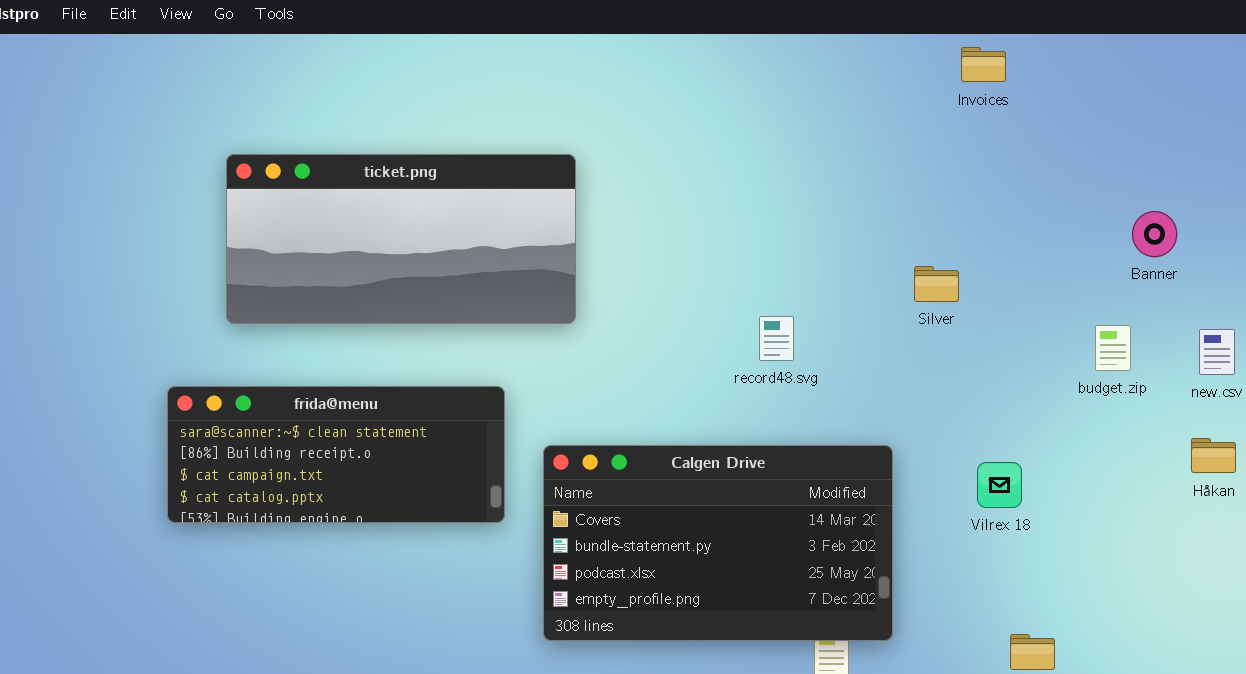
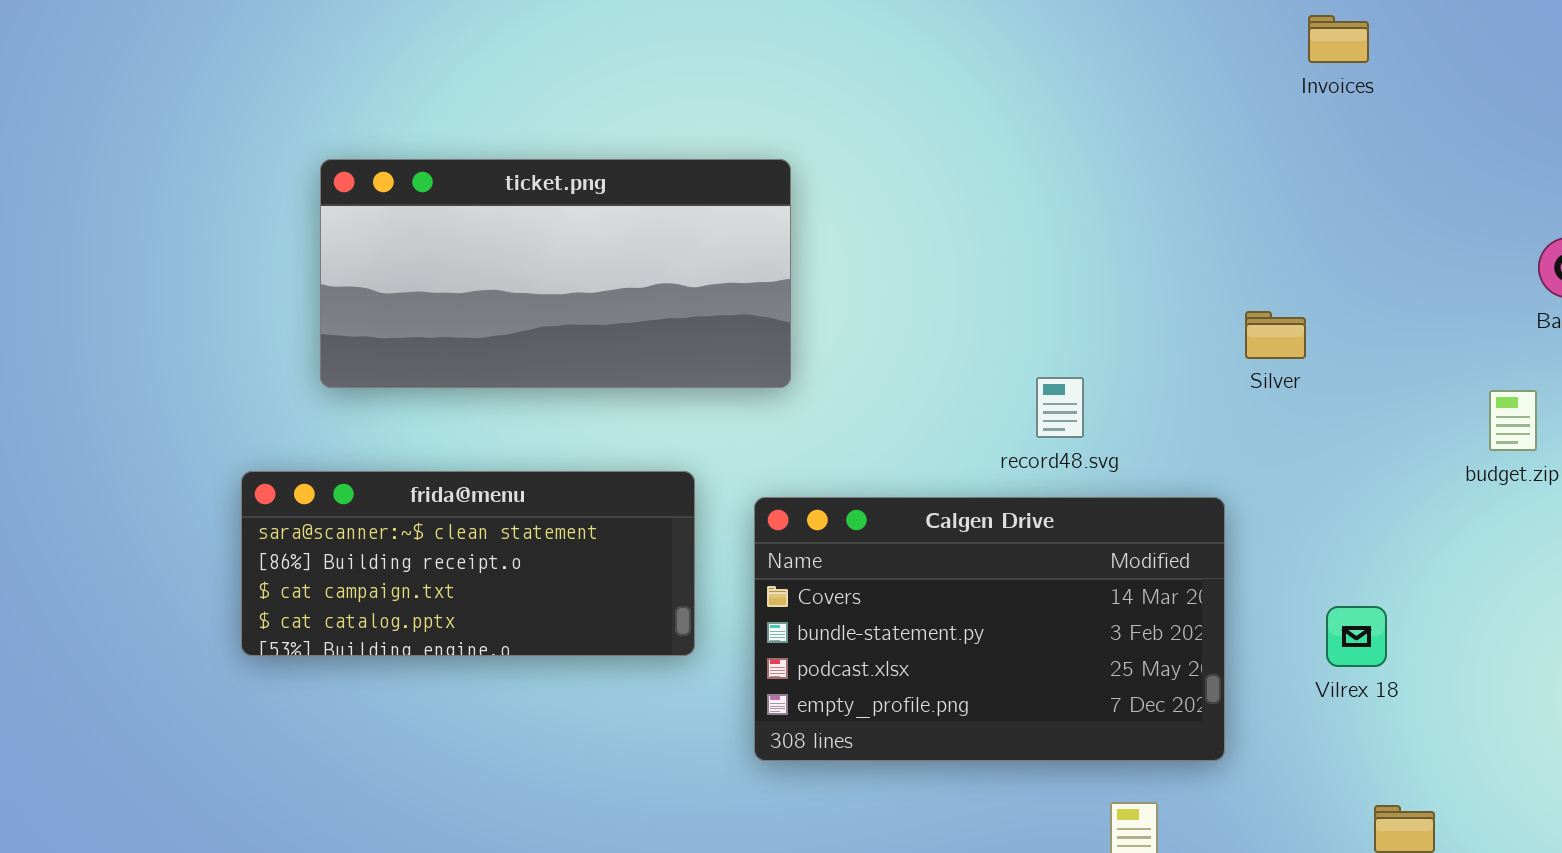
Calgen Drive: [543,445,893,641] -> [754,497,1225,761], moved
Vilrex 18: [977,462,1022,508] -> [1326,606,1387,667], moved

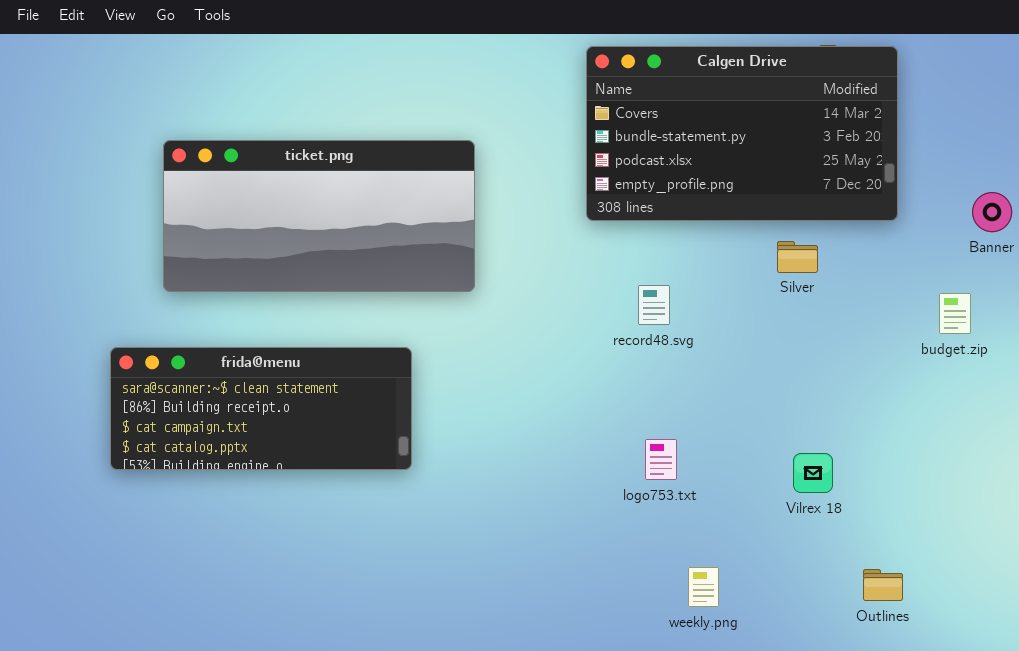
Calgen Drive: [754,497,1225,761] -> [586,46,898,221], moved
Vilrex 18: [1326,606,1387,667] -> [793,453,833,493], moved

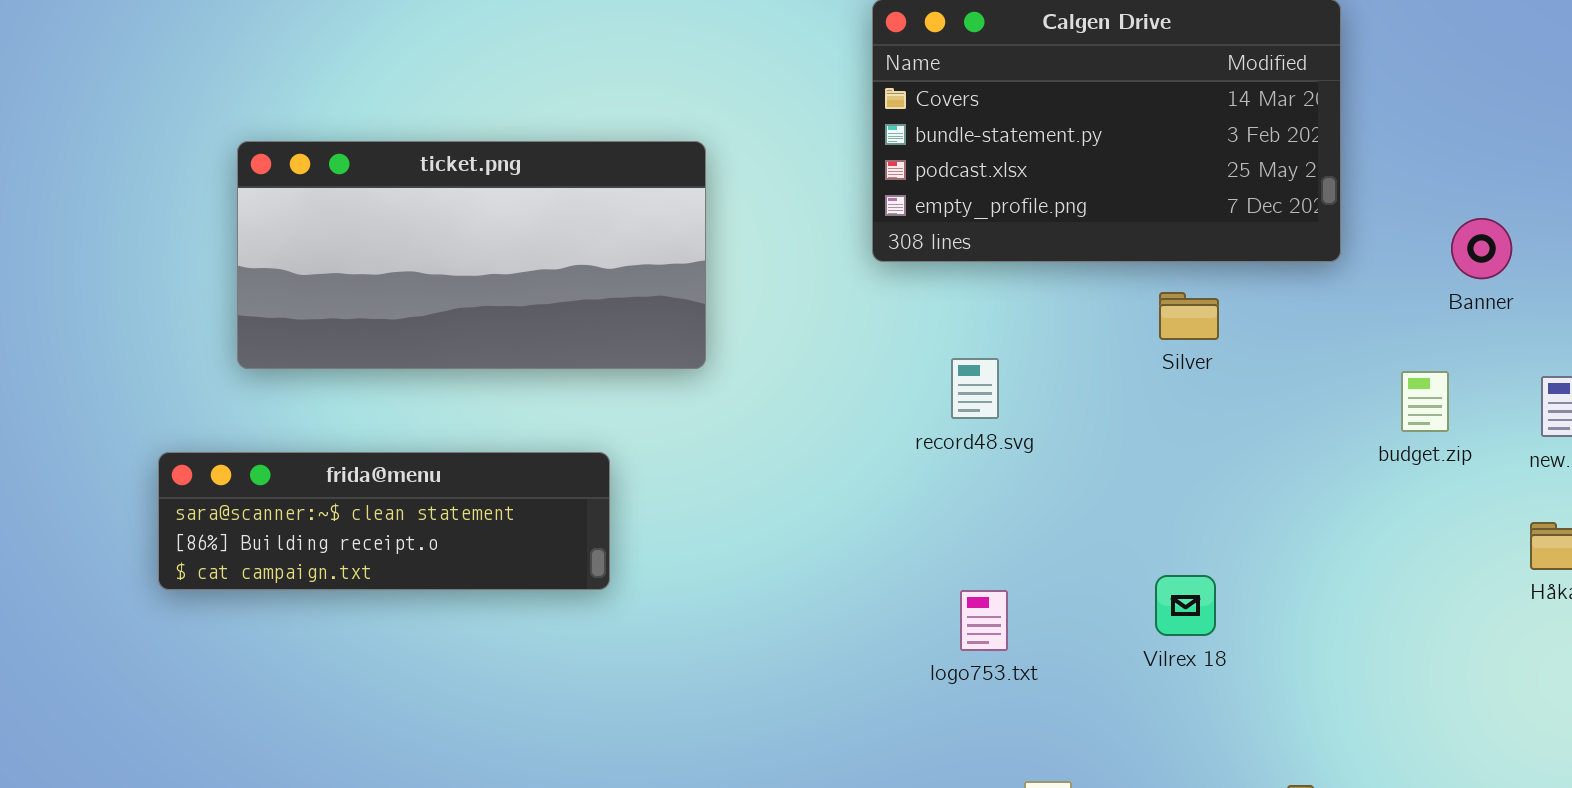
frida@menu: [110,347,412,470] -> [158,452,610,590], resized
Vilrex 18: [793,453,833,493] -> [1155,575,1216,636], moved

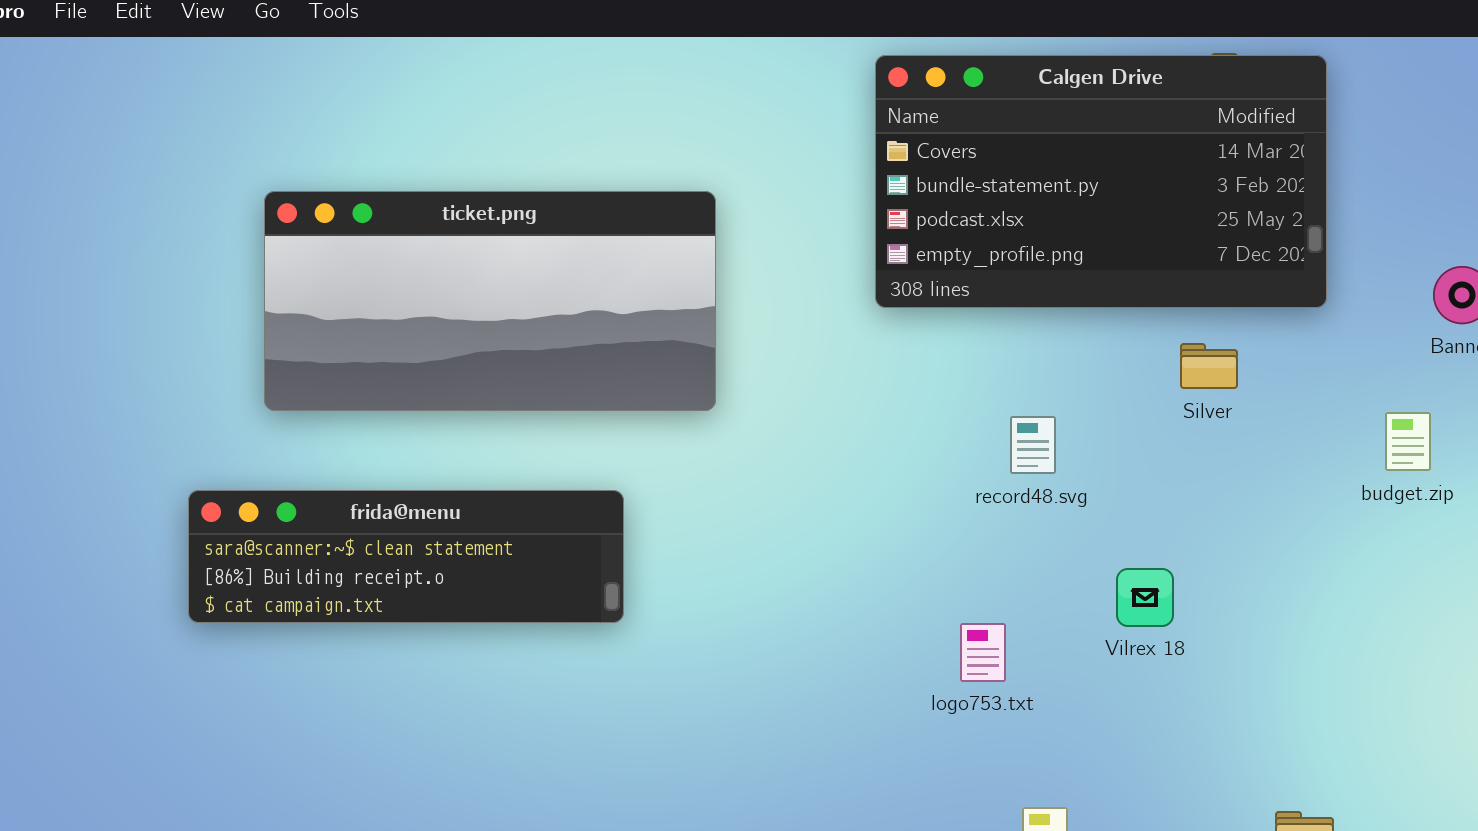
Silver: [1159,292,1219,340] -> [1180,343,1238,389], moved
record48.svg: [951,358,999,419] -> [1010,416,1056,474], moved
Vilrex 18: [1155,575,1216,636] -> [1116,568,1174,627], moved

